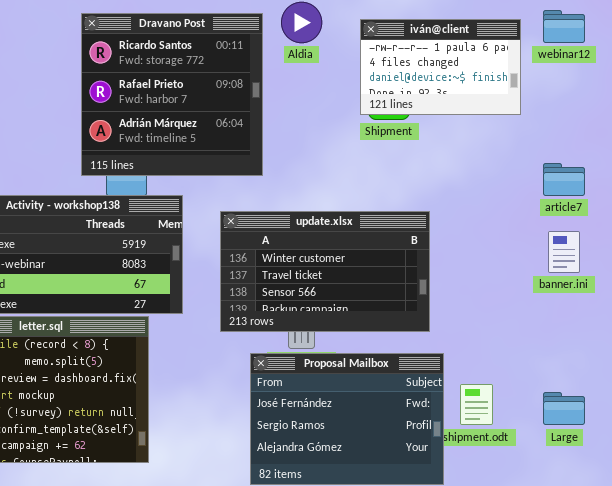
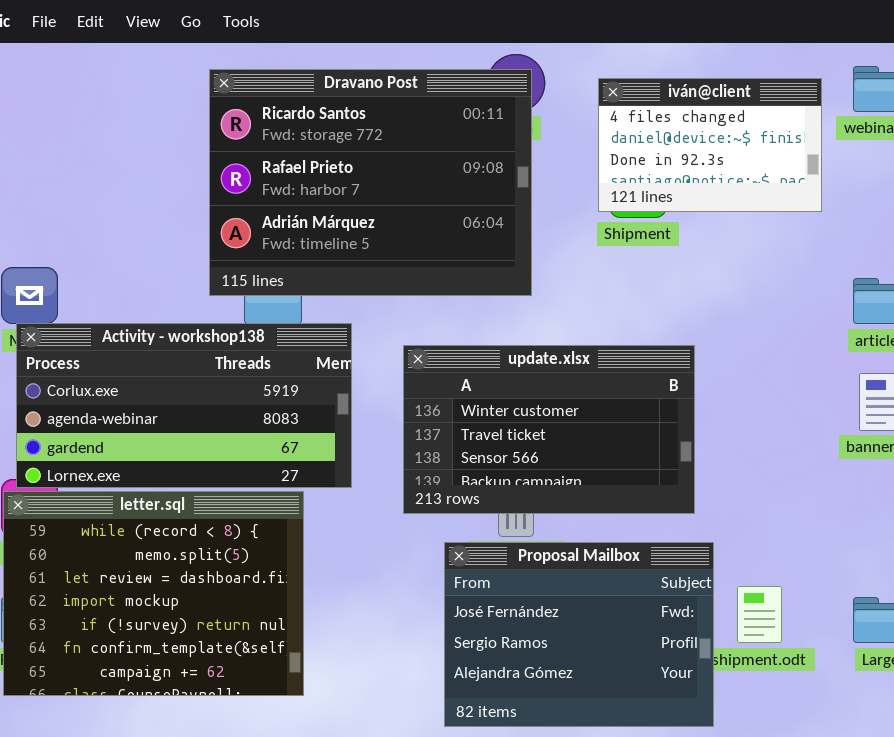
Dravano Post: [81,13,263,176] -> [209,69,532,296], resized
iván@client: [360,19,521,115] -> [598,78,822,212], scrolled down 1 row

